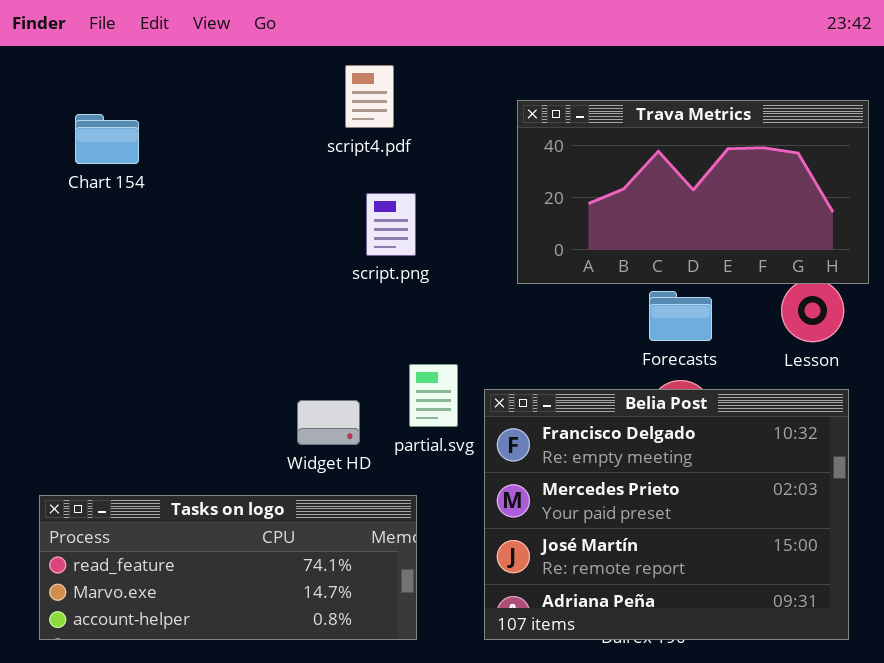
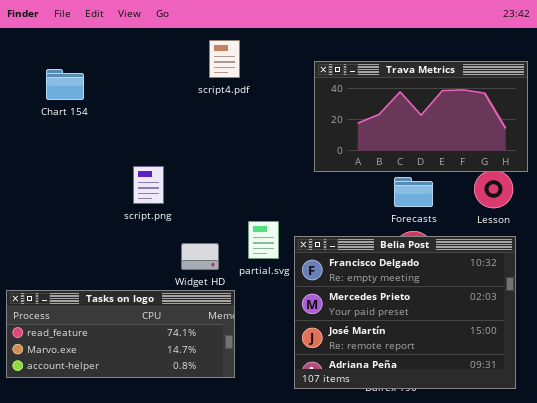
script.png: [366,193,416,256] -> [133,166,164,204], moved
Tasks on logo: [39,495,417,640] -> [6,290,235,378], moved

